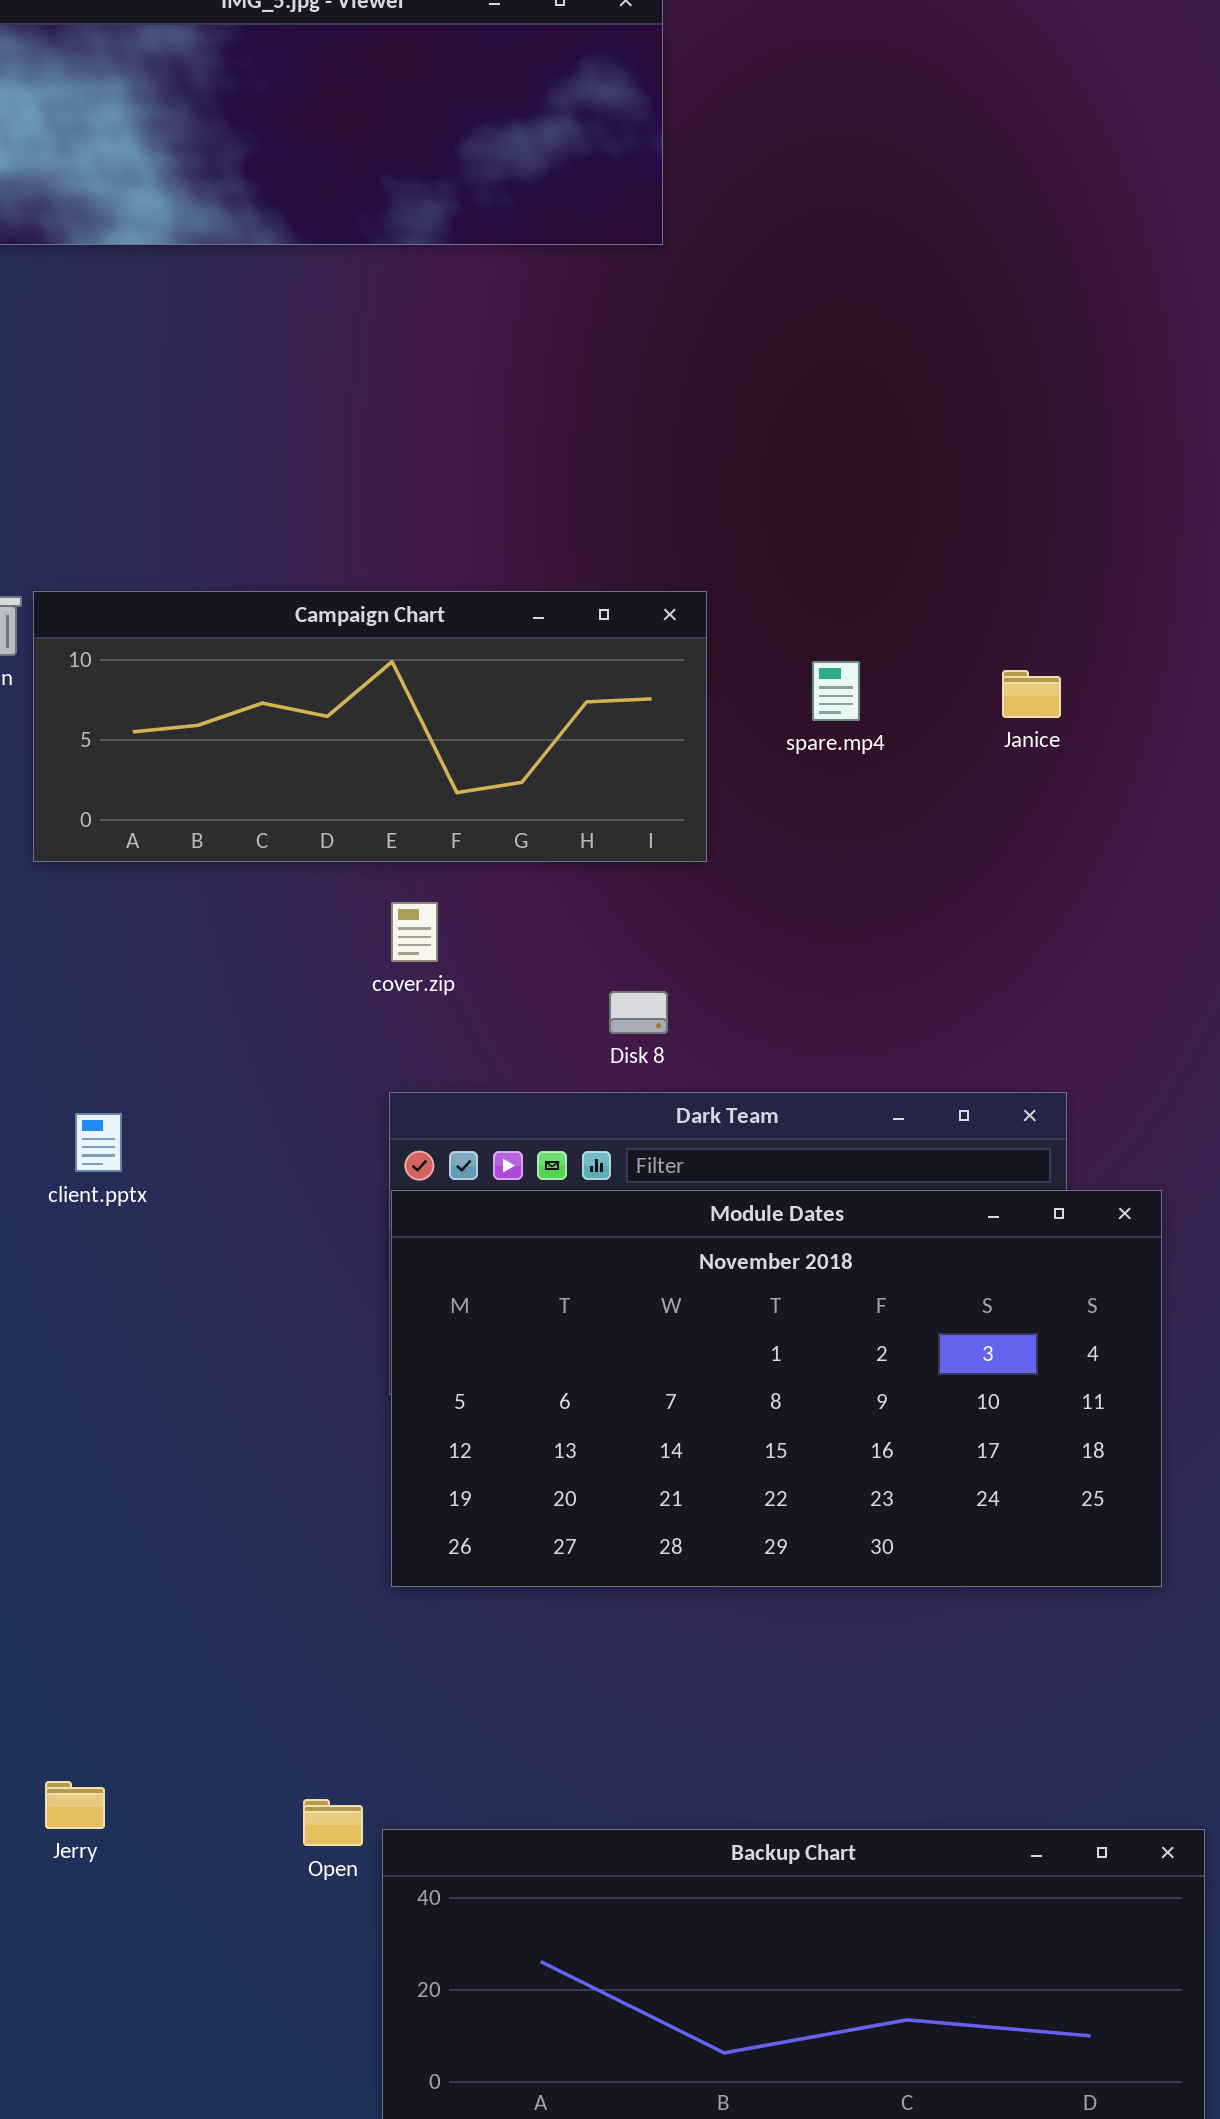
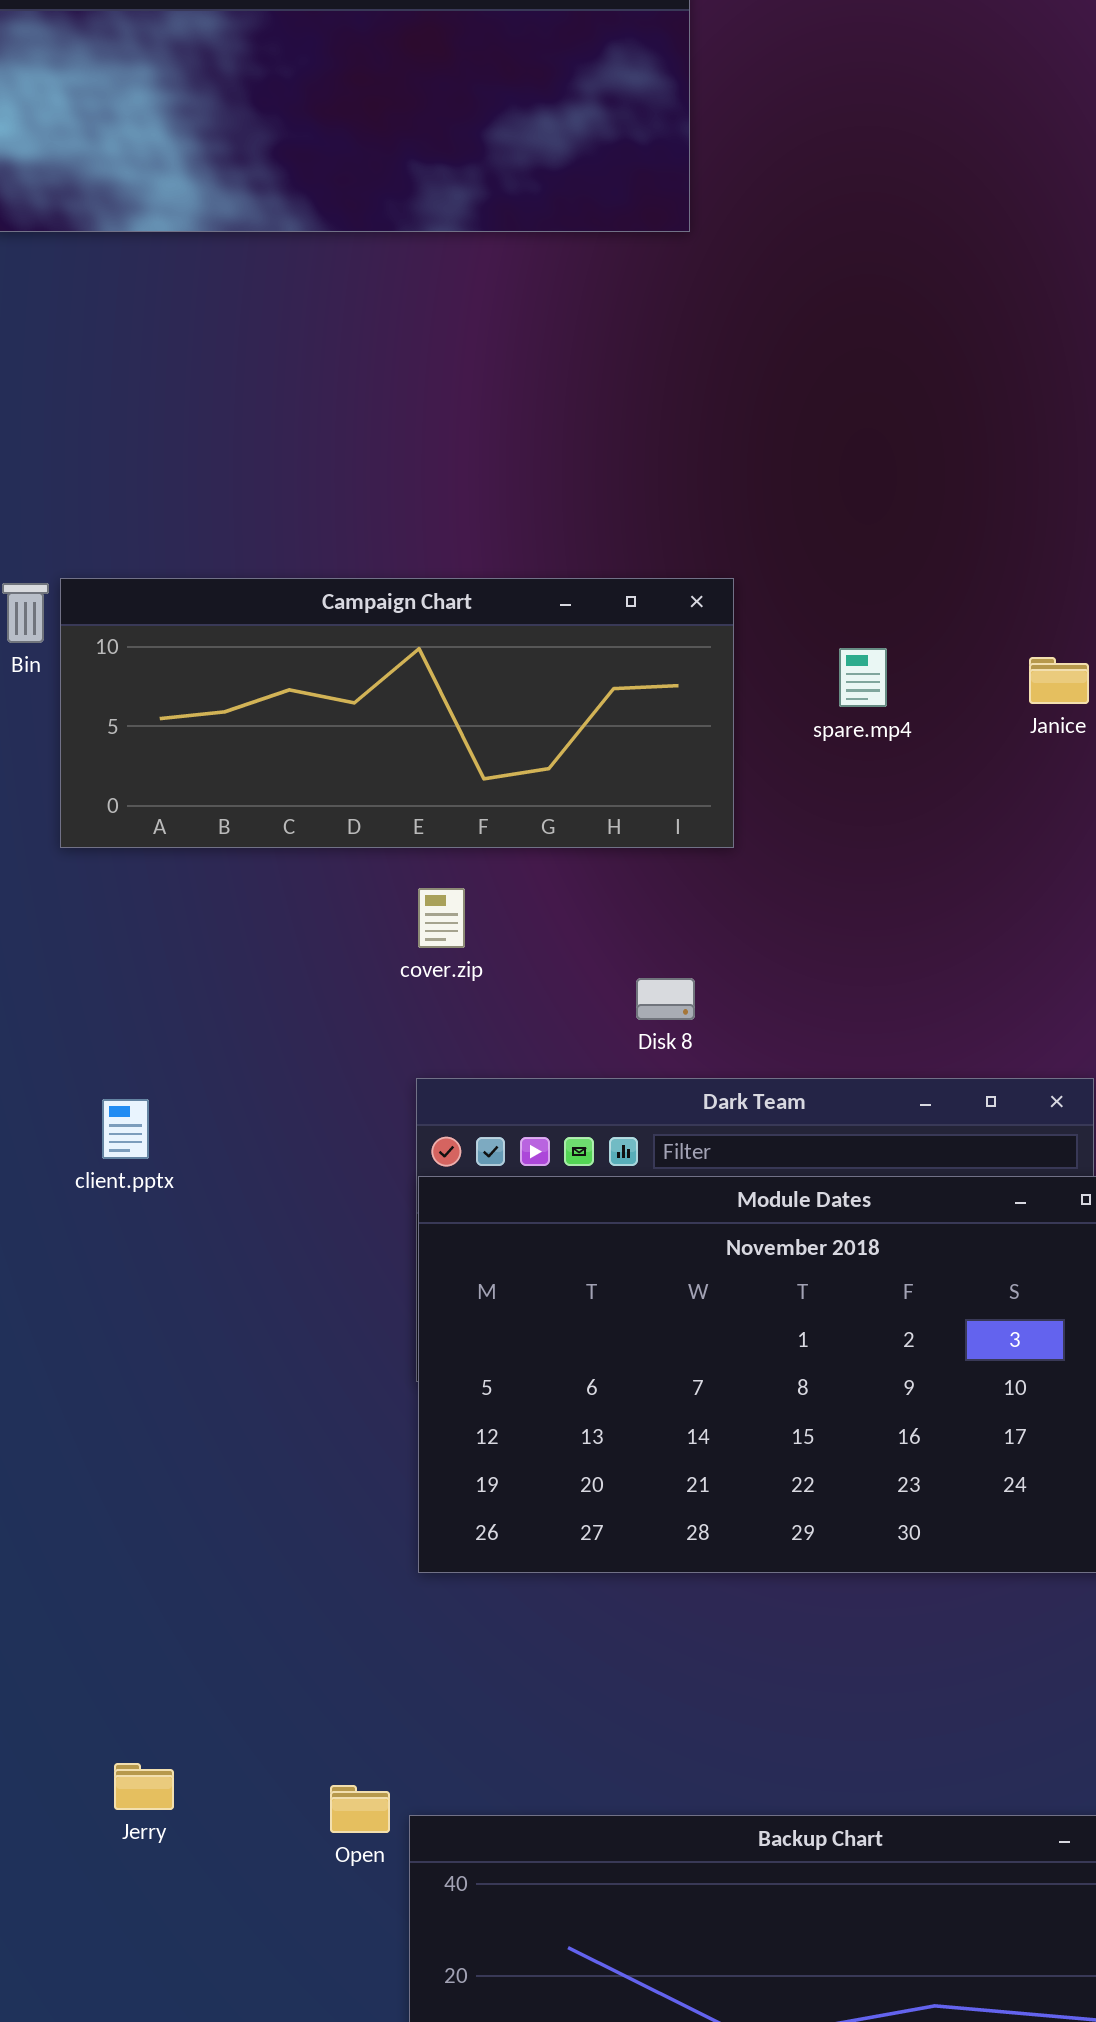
Jerry: [45,1781,105,1829] -> [114,1763,174,1810], moved

